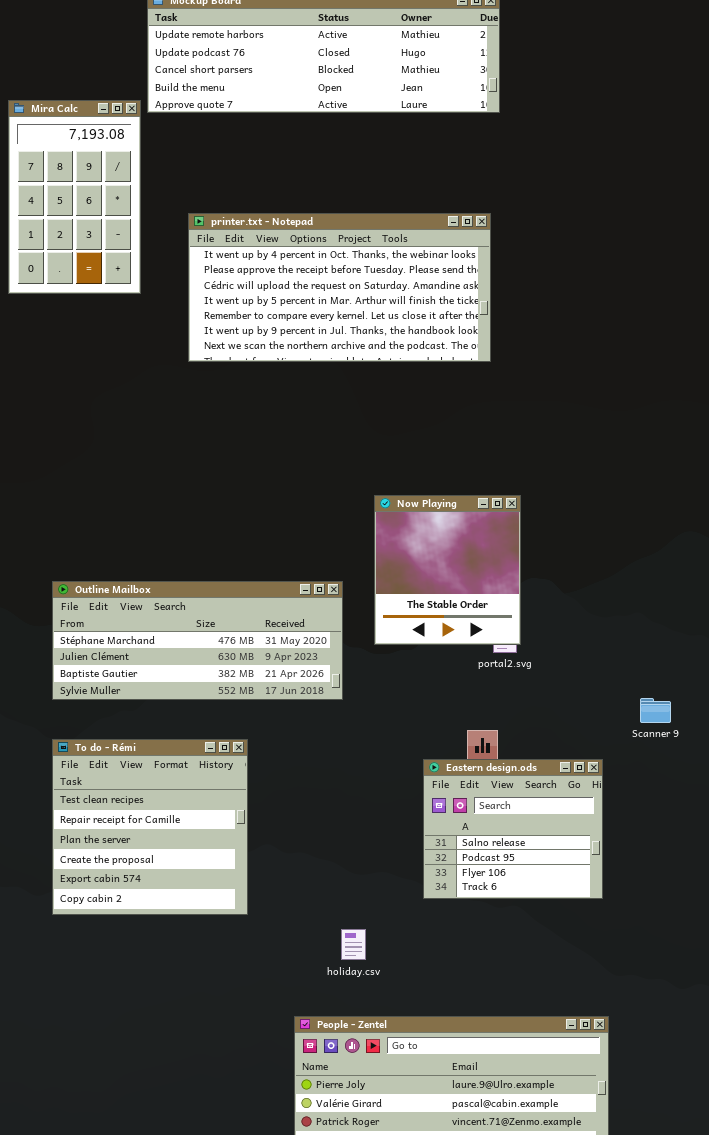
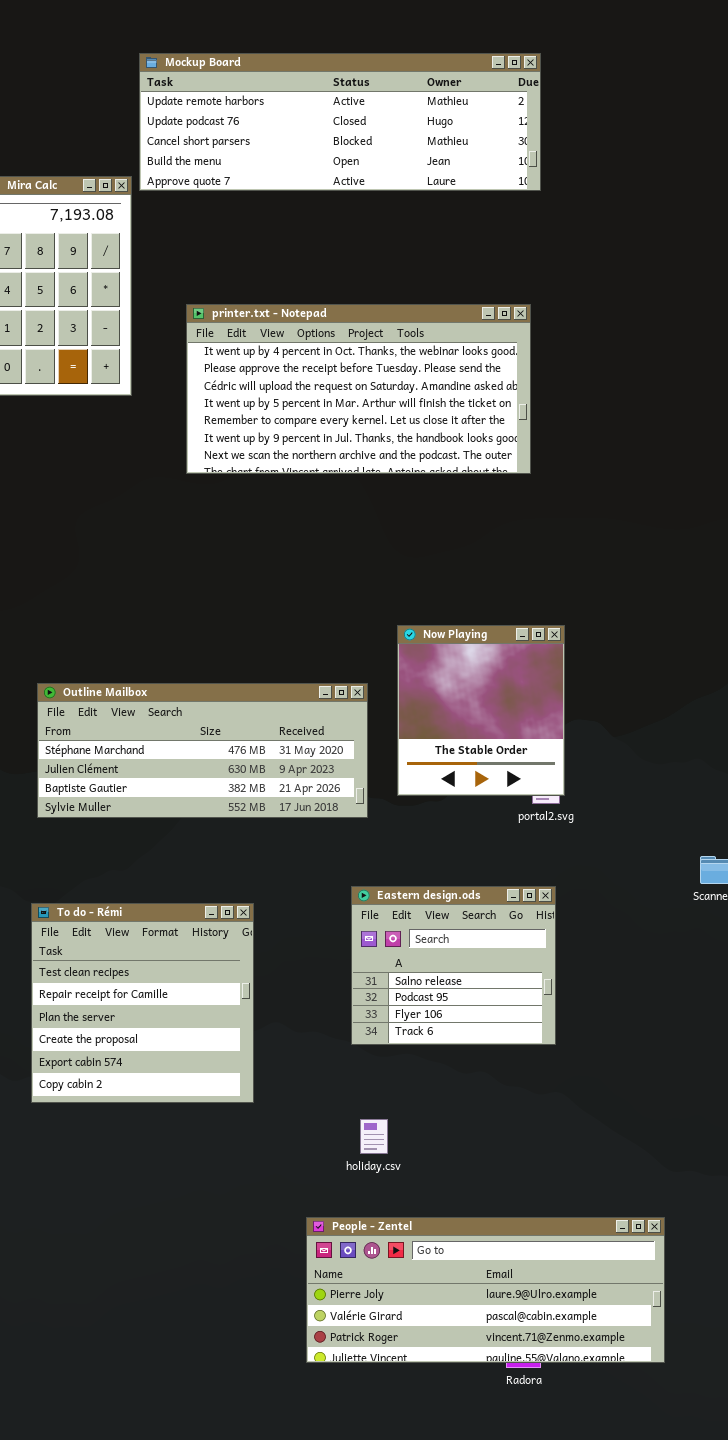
Outline Mailbox: [52,581,343,700] -> [37,683,368,818], moved
Eastern design.ods: [423,759,603,899] -> [351,886,556,1045], moved

